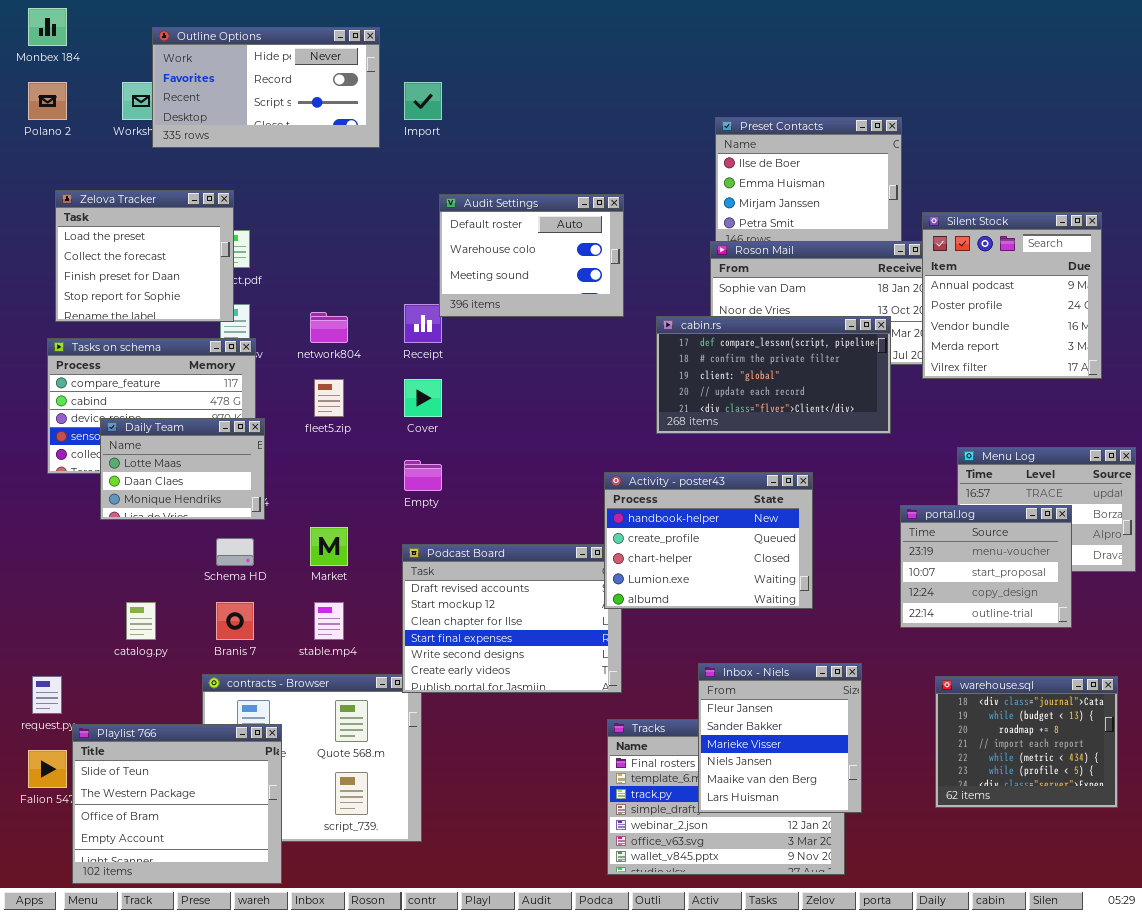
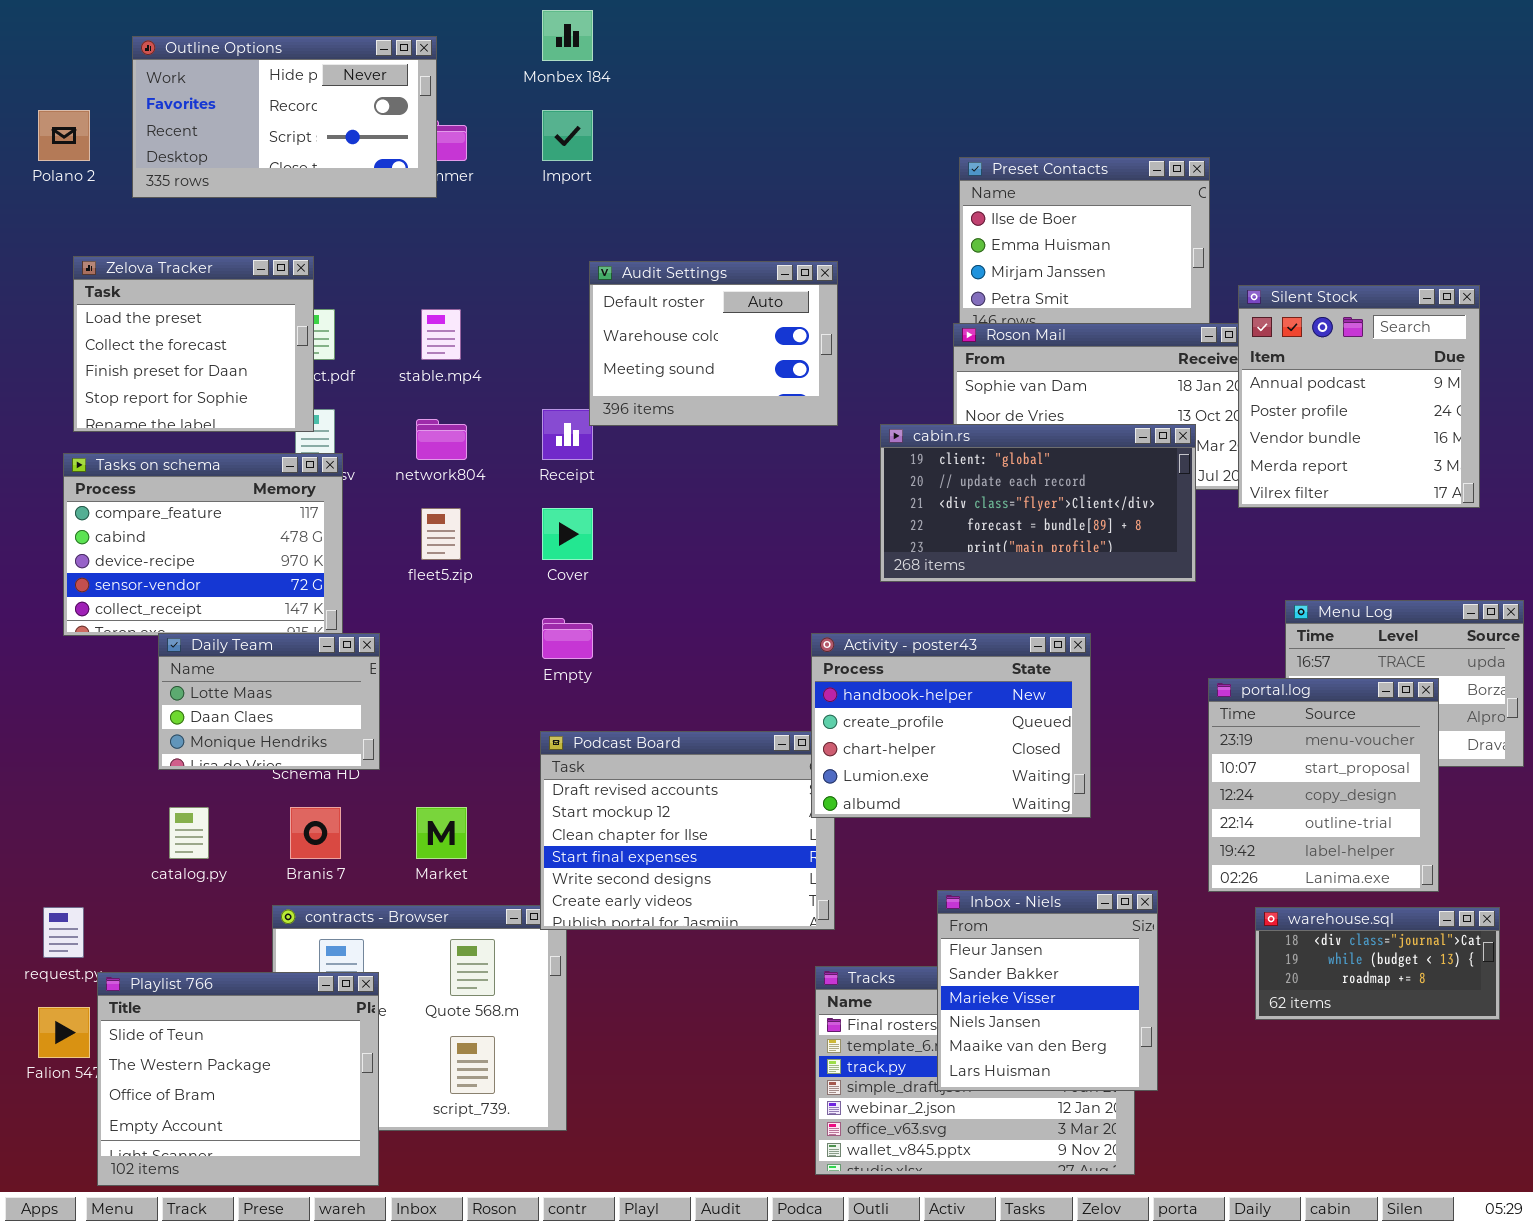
Monbex 184: [28,8,67,46] -> [542,10,593,61], moved
Outline Options: [152,27,380,148] -> [132,36,437,198], moved
cabin.rs: [656,316,891,434] -> [880,424,1196,582], scrolled down 2 rows
Daily Team: [100,418,265,520] -> [158,633,380,770], moved
portal.log: [900,505,1072,628] -> [1208,678,1439,892], resized
Market: [310,527,348,566] -> [416,807,467,859], moved
stable.mp4: [314,602,344,640] -> [421,309,461,360], moved
warehouse.sql: [935,676,1118,808] -> [1255,907,1500,1020], resized

